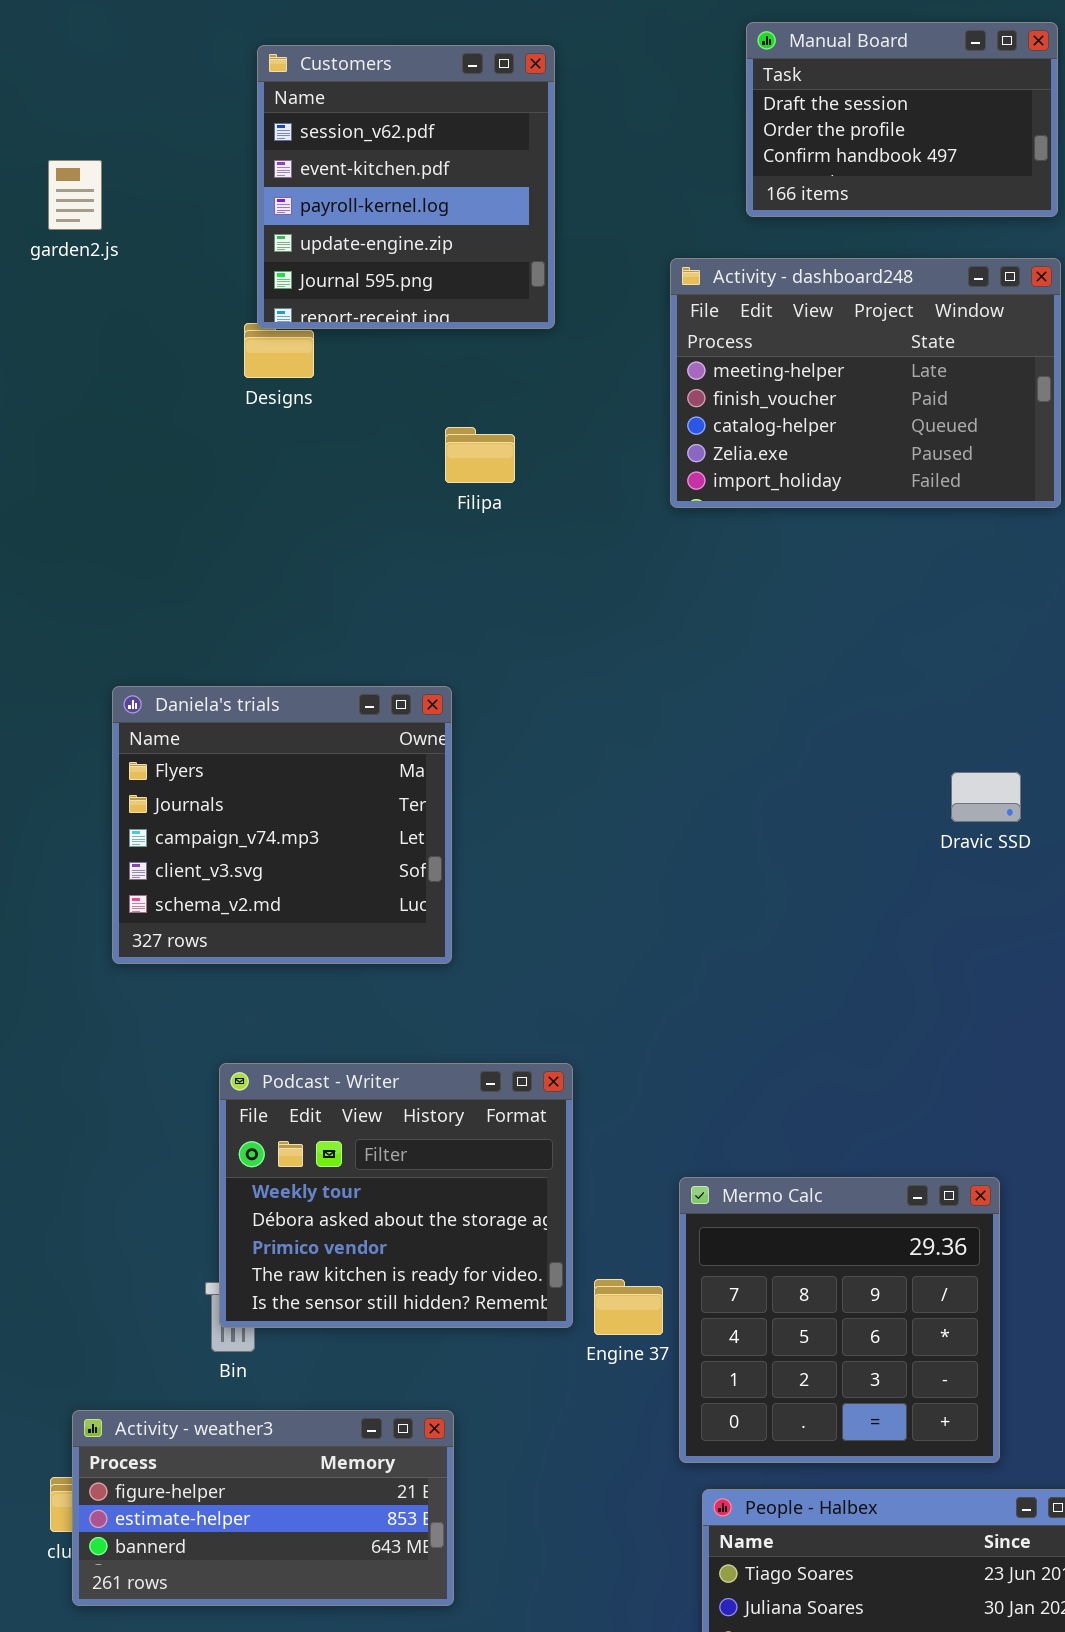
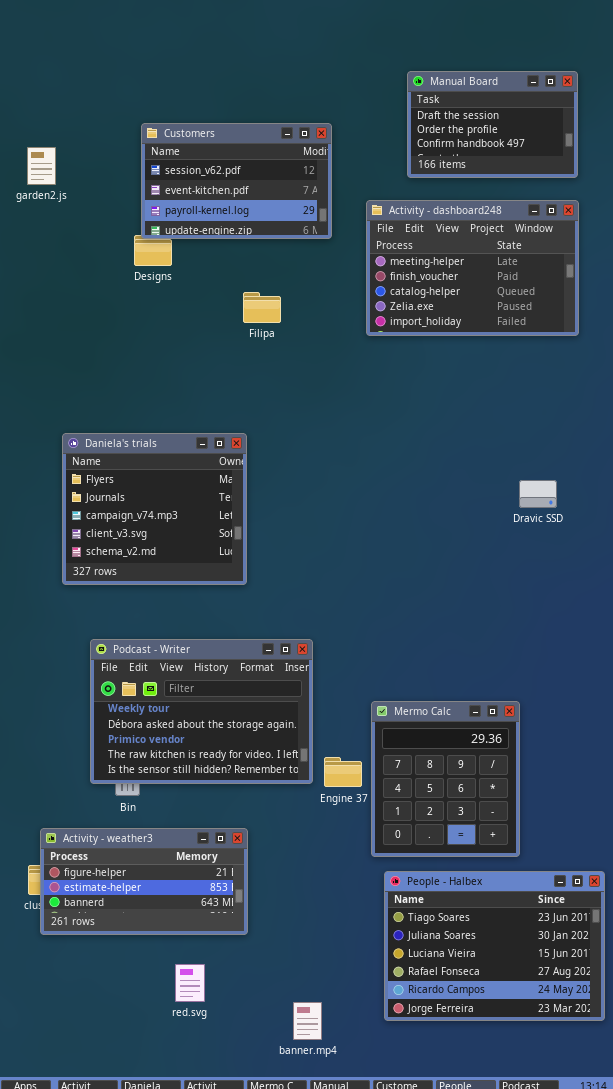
Customers: [257,45,555,329] -> [141,123,332,239], resized
Podcast - Writer: [219,1063,573,1328] -> [90,639,313,784], resized
Mermo Calc: [679,1177,1000,1463] -> [371,701,520,857], resized

